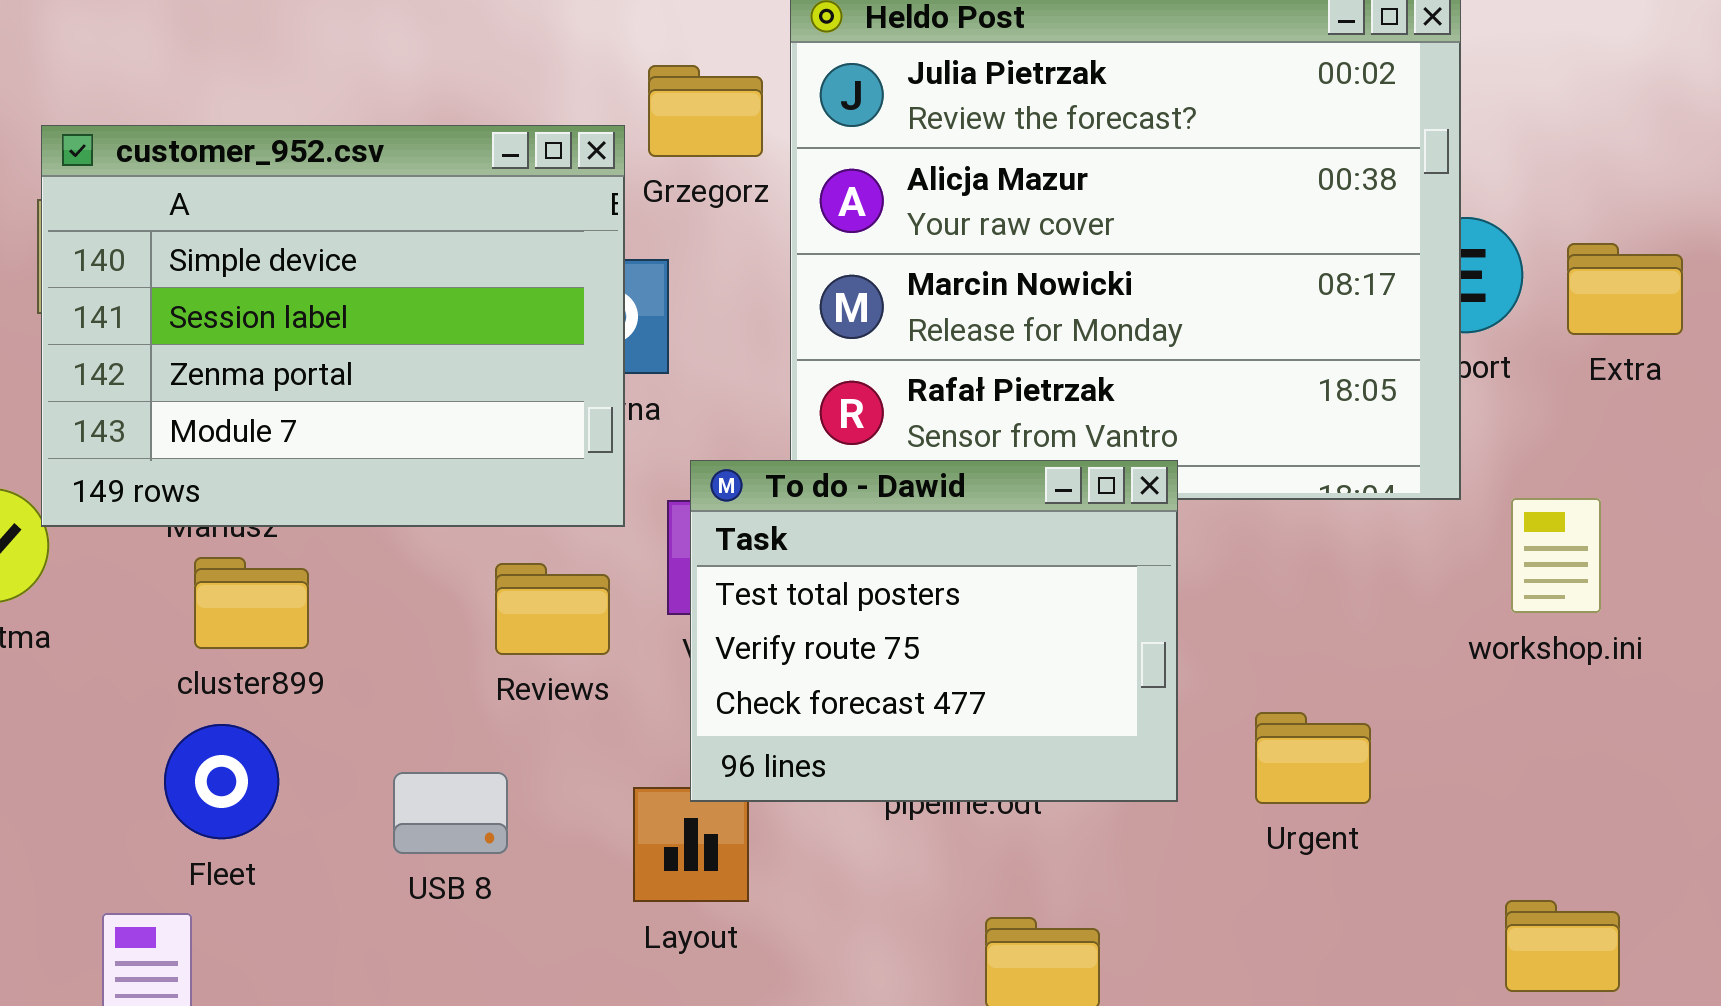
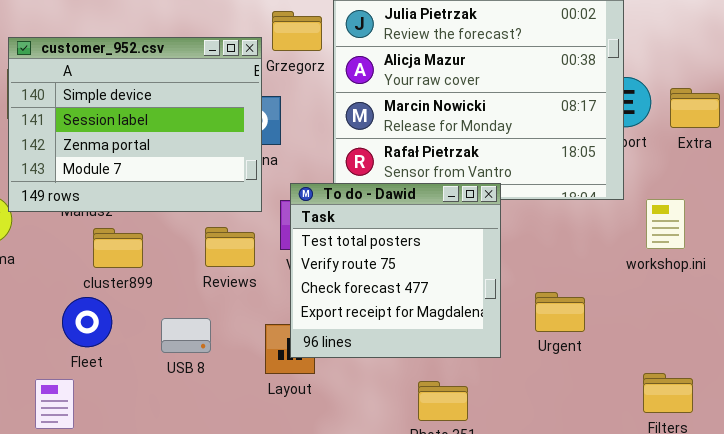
To do - Dawid: [690,460,1178,802] -> [290,183,501,358], resized
cluster899: [194,557,309,649] -> [93,228,143,268], moved

